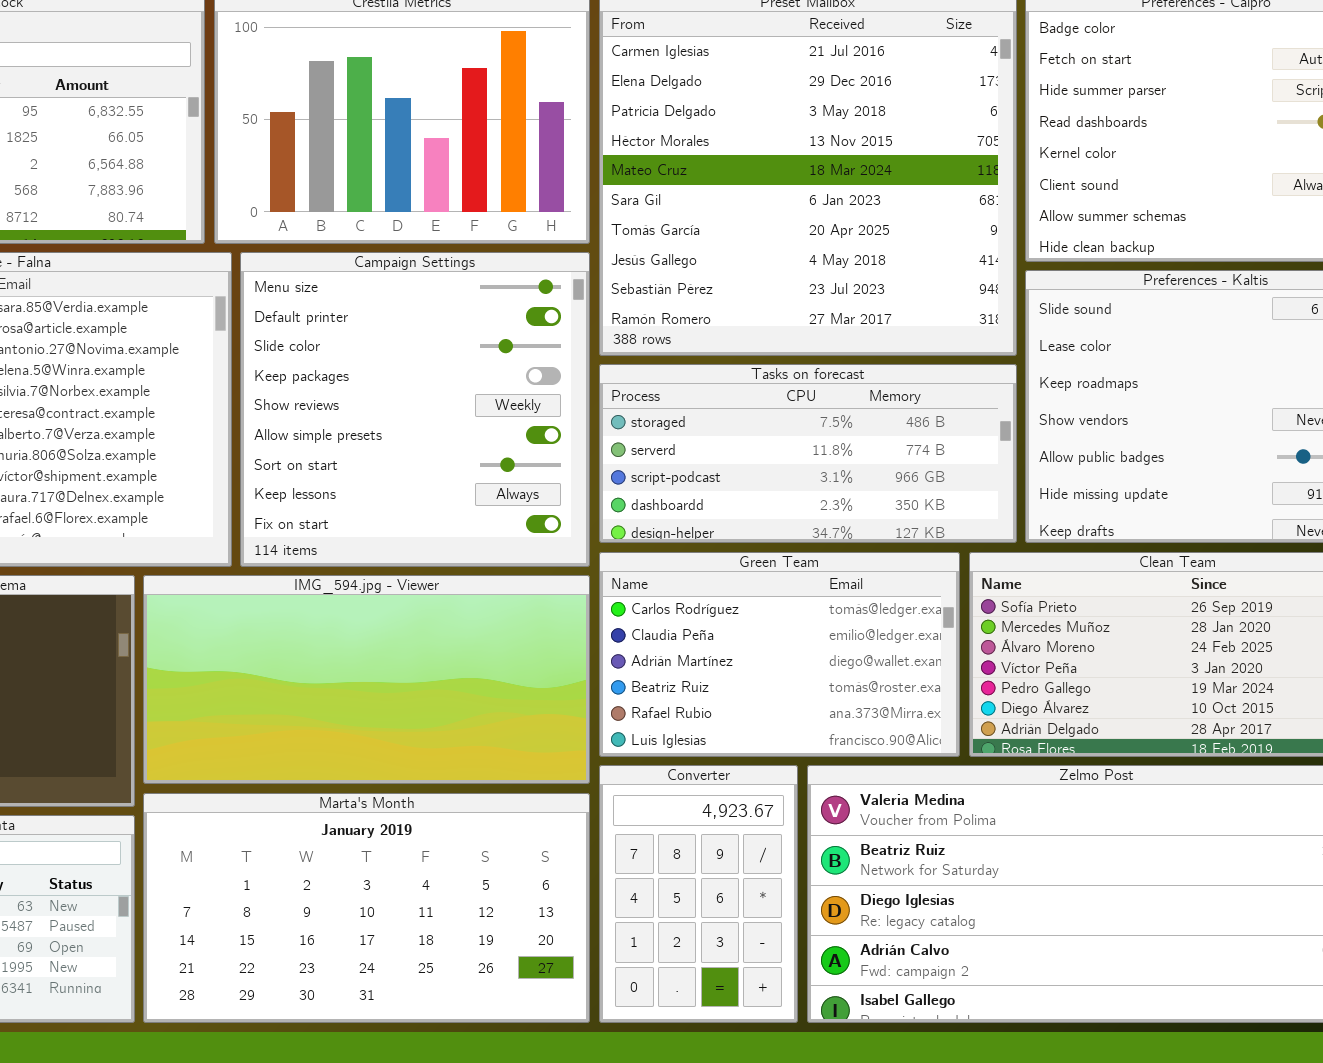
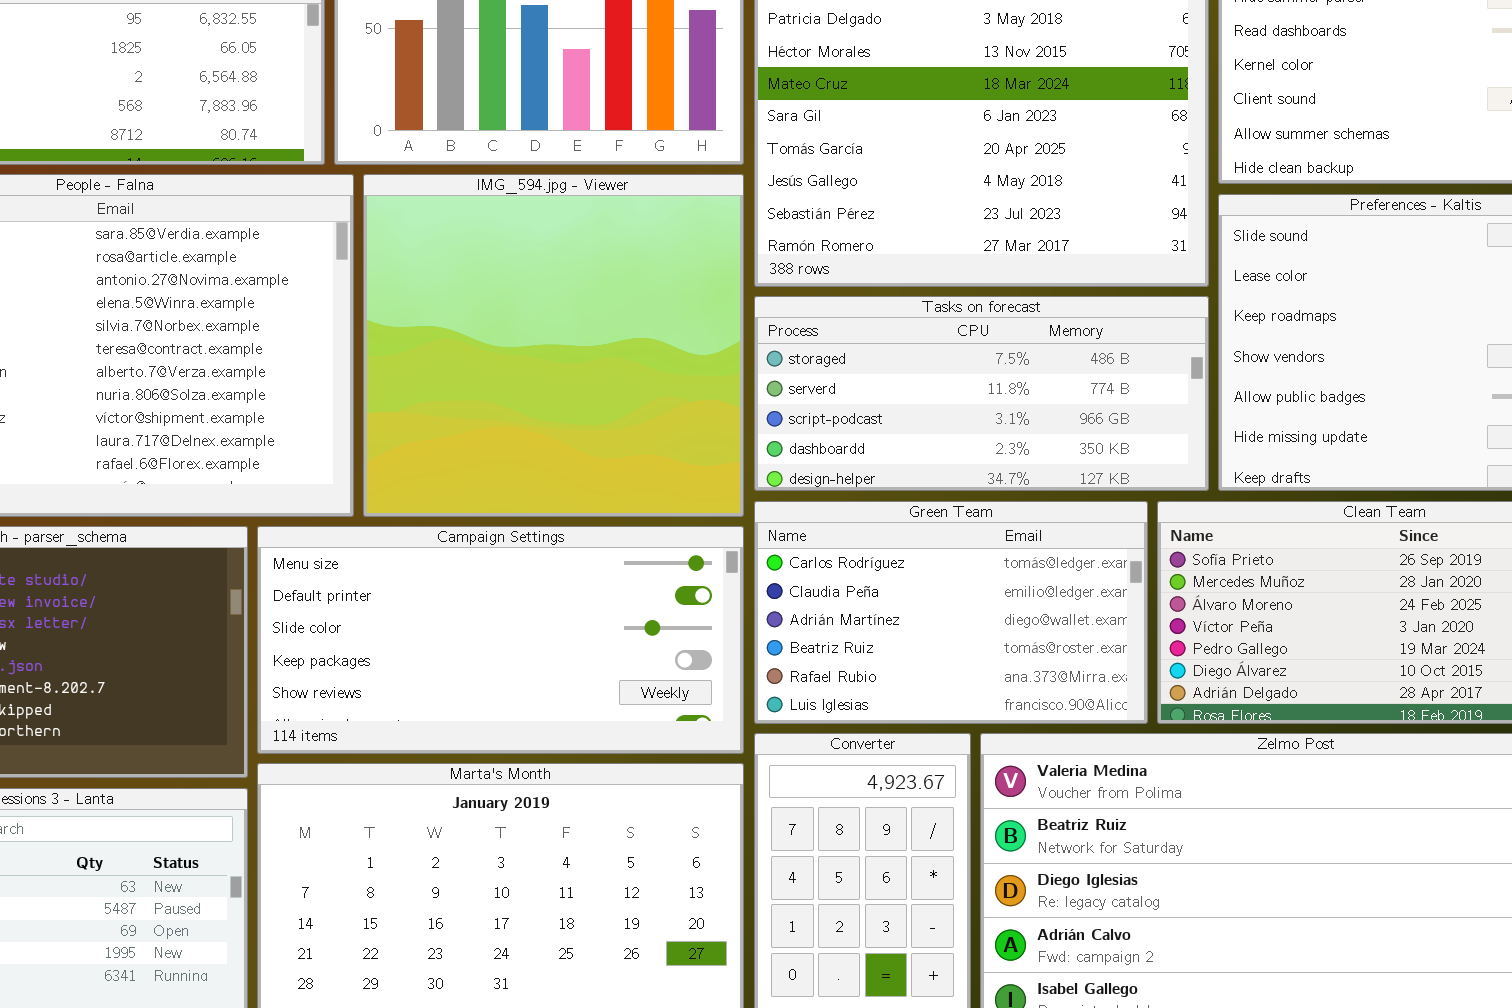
Campaign Settings: [240,252,590,567] -> [257,526,744,754], moved, resized
IMG_594.jpg - Viewer: [143,575,590,784] -> [363,174,744,517], moved, resized

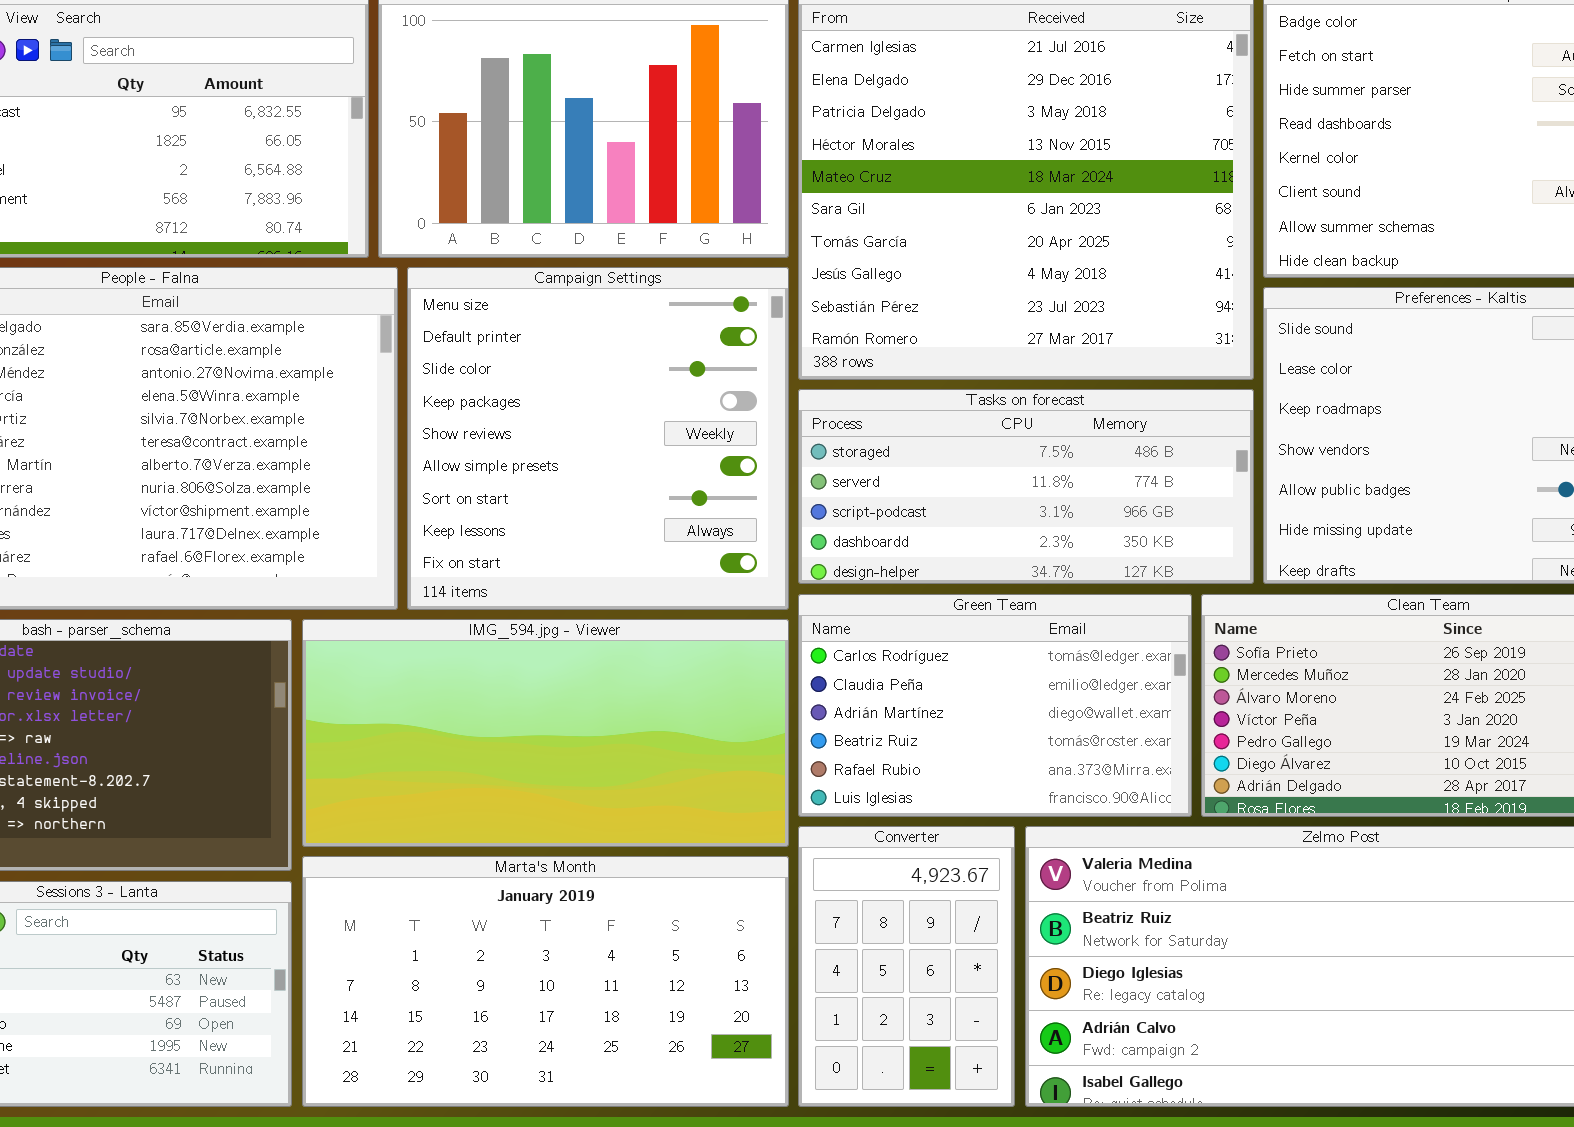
IMG_594.jpg - Viewer: [363,174,744,517] -> [302,619,789,847], moved, resized
Campaign Settings: [257,526,744,754] -> [407,267,789,610], moved, resized

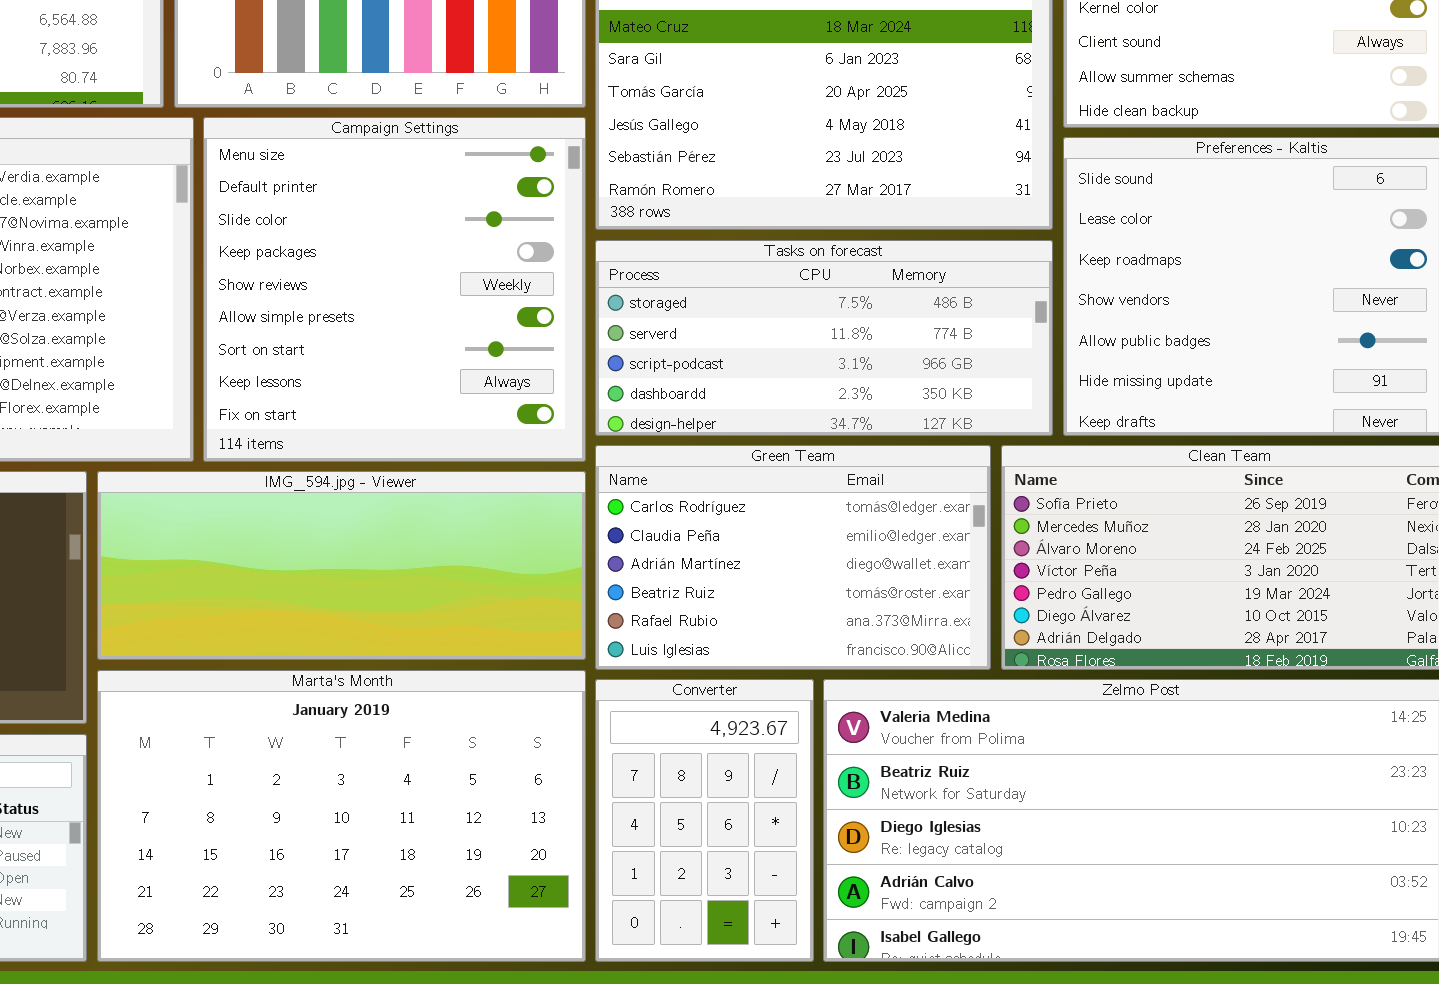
IMG_594.jpg - Viewer: [302,619,789,847] -> [97,471,586,660], resized
Marta's Month: [302,856,789,1107] -> [97,670,586,962], resized

